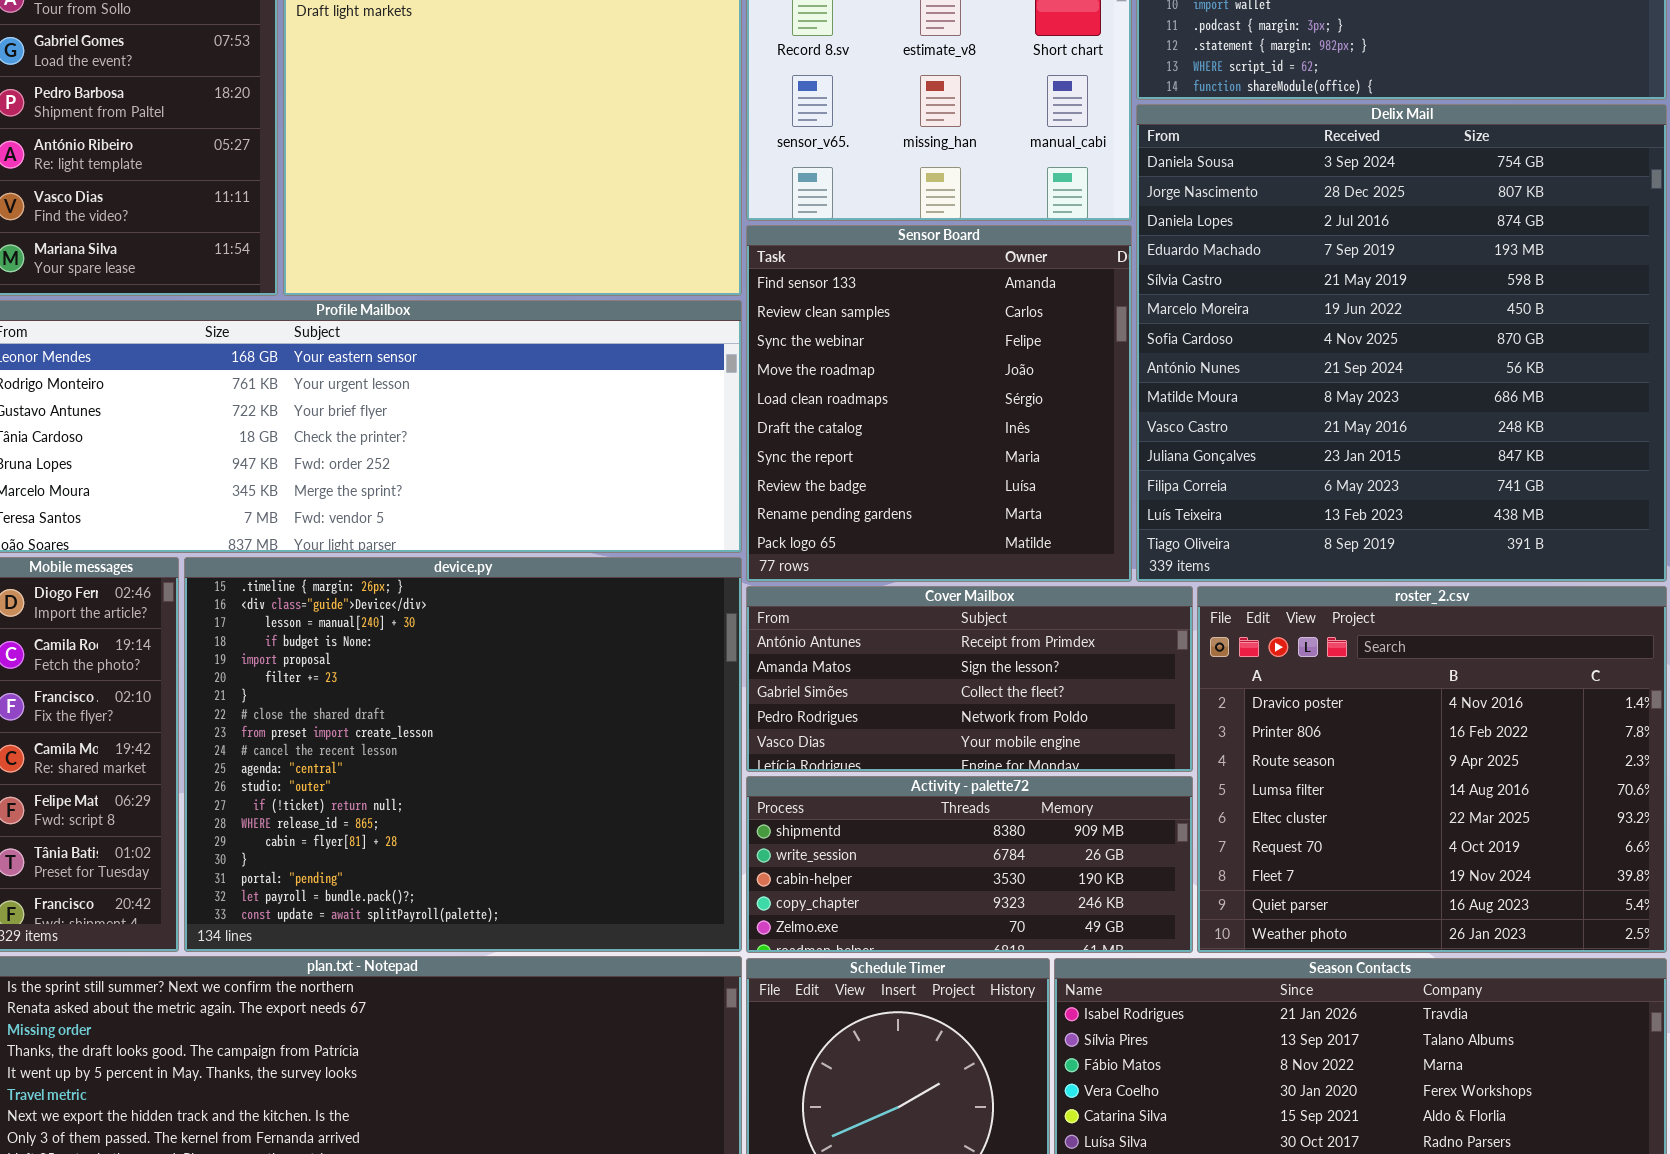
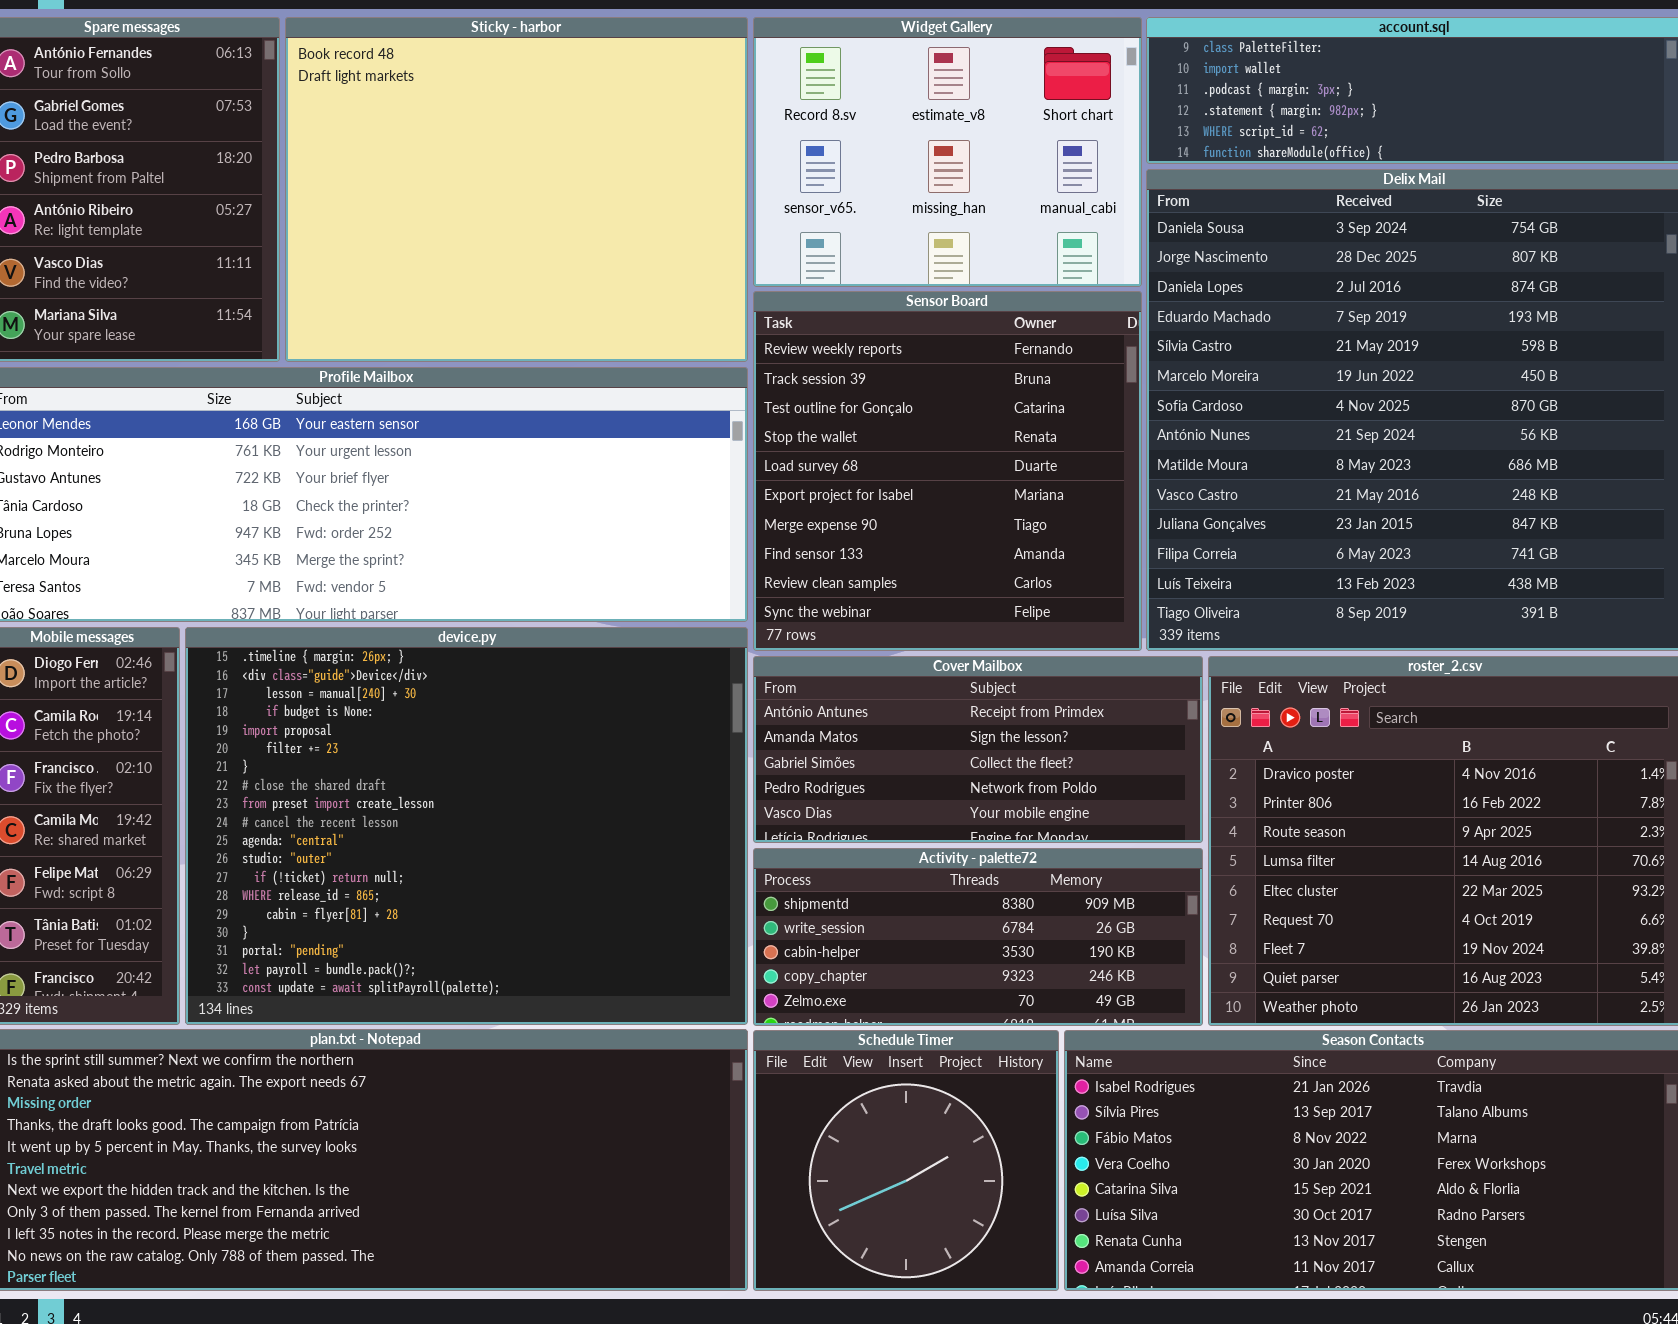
Sensor Board: [746,225,1132,582] -> [753,291,1142,651], scrolled up 7 rows

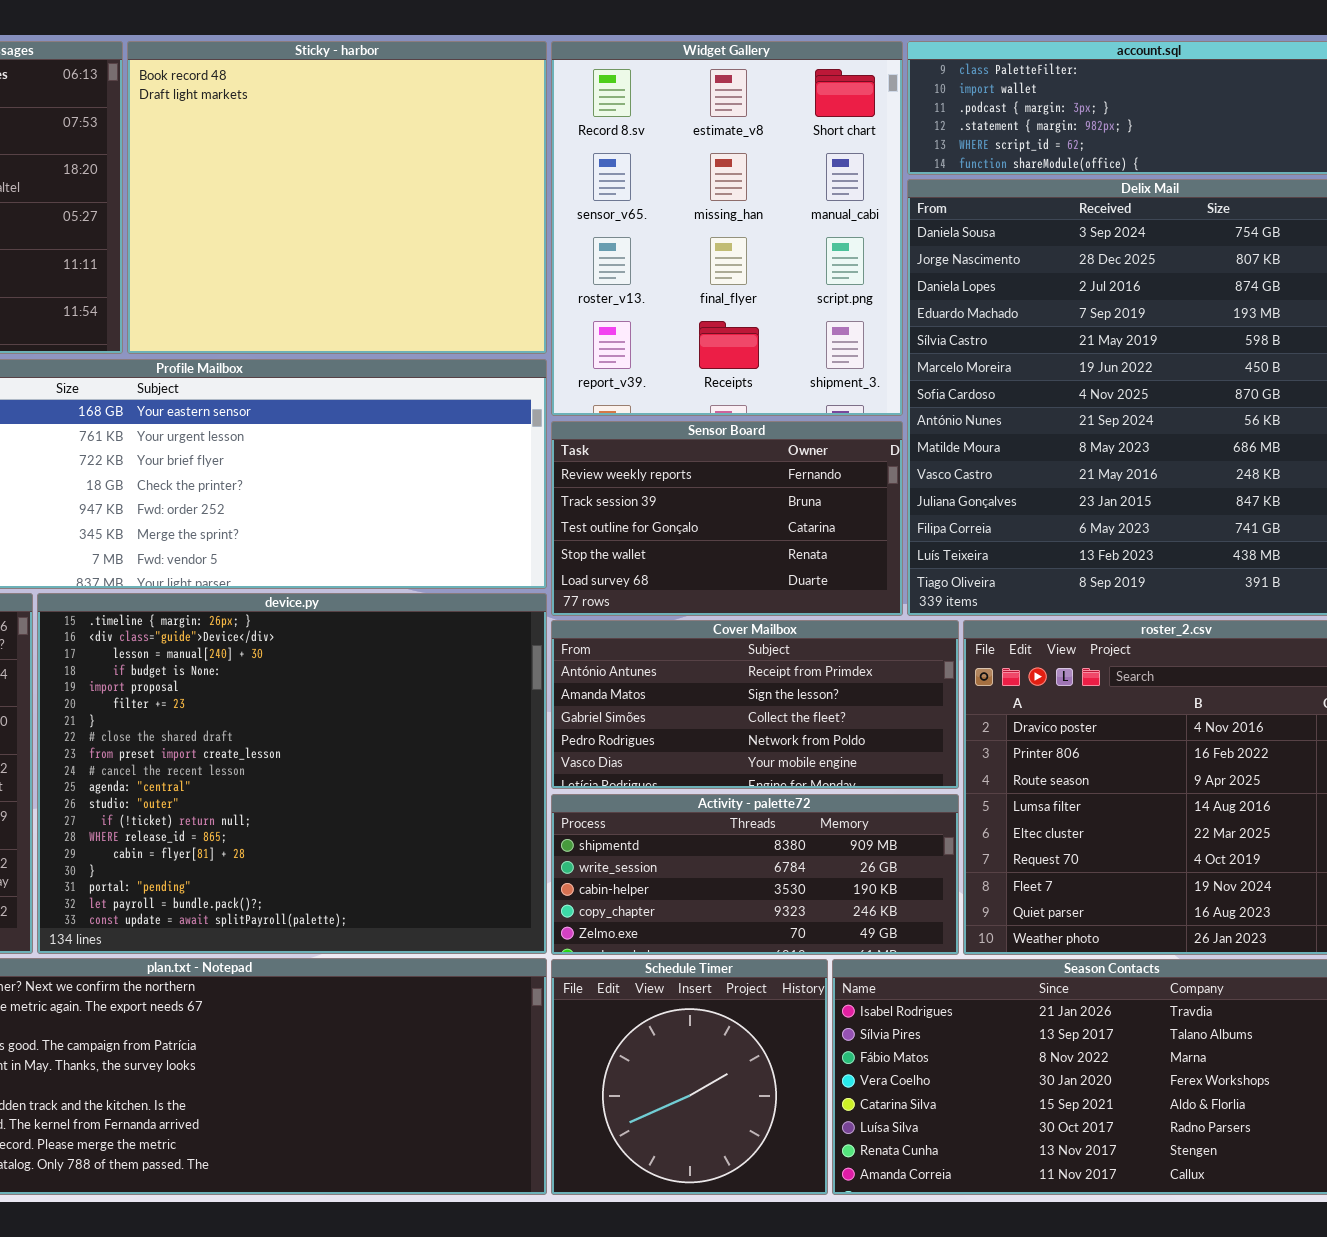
Widget Gallery: [753,17,1142,287] -> [551,41,903,416], resized
Sensor Board: [753,291,1142,651] -> [551,421,903,616], resized

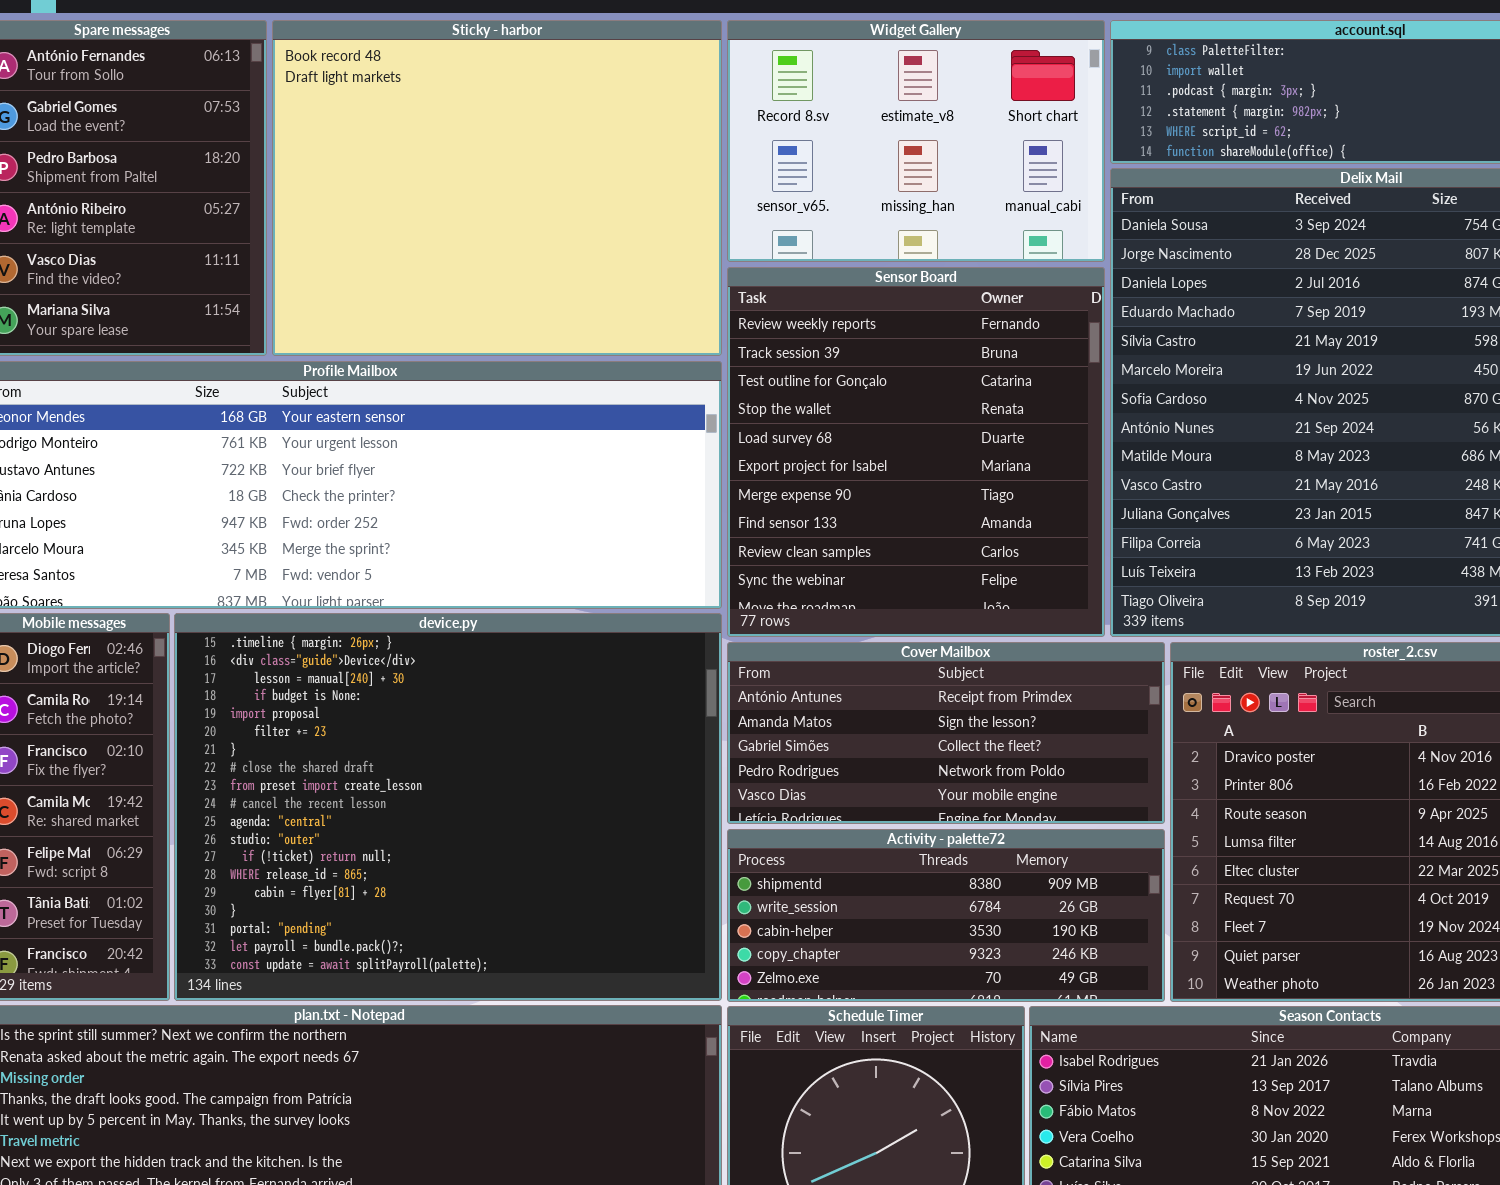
Widget Gallery: [551,41,903,416] -> [727,20,1105,262], resized
Sensor Board: [551,421,903,616] -> [727,267,1105,637], resized

